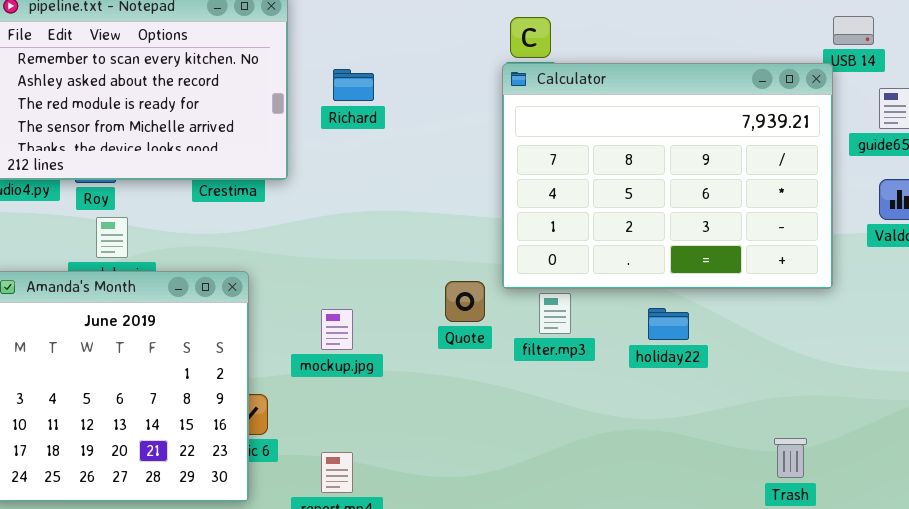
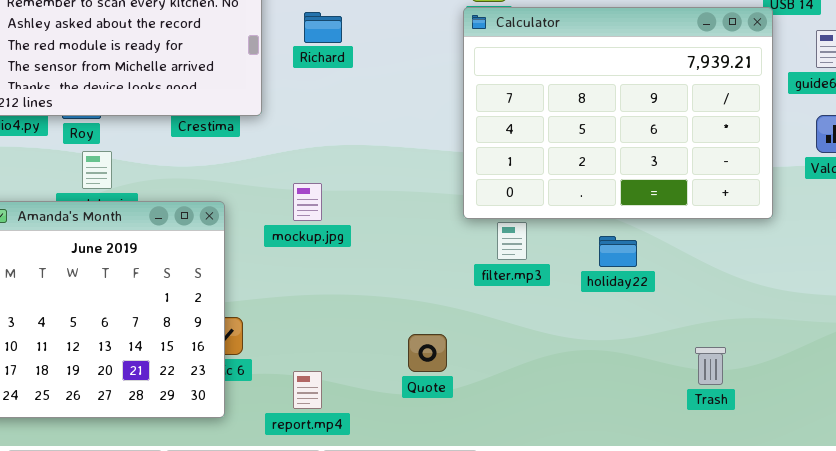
Quote: [445,281,485,322] -> [408,334,447,372], moved
mockup.jpg: [321,309,353,350] -> [293,183,322,221], moved
Trash: [774,438,807,478] -> [695,347,726,385], moved

